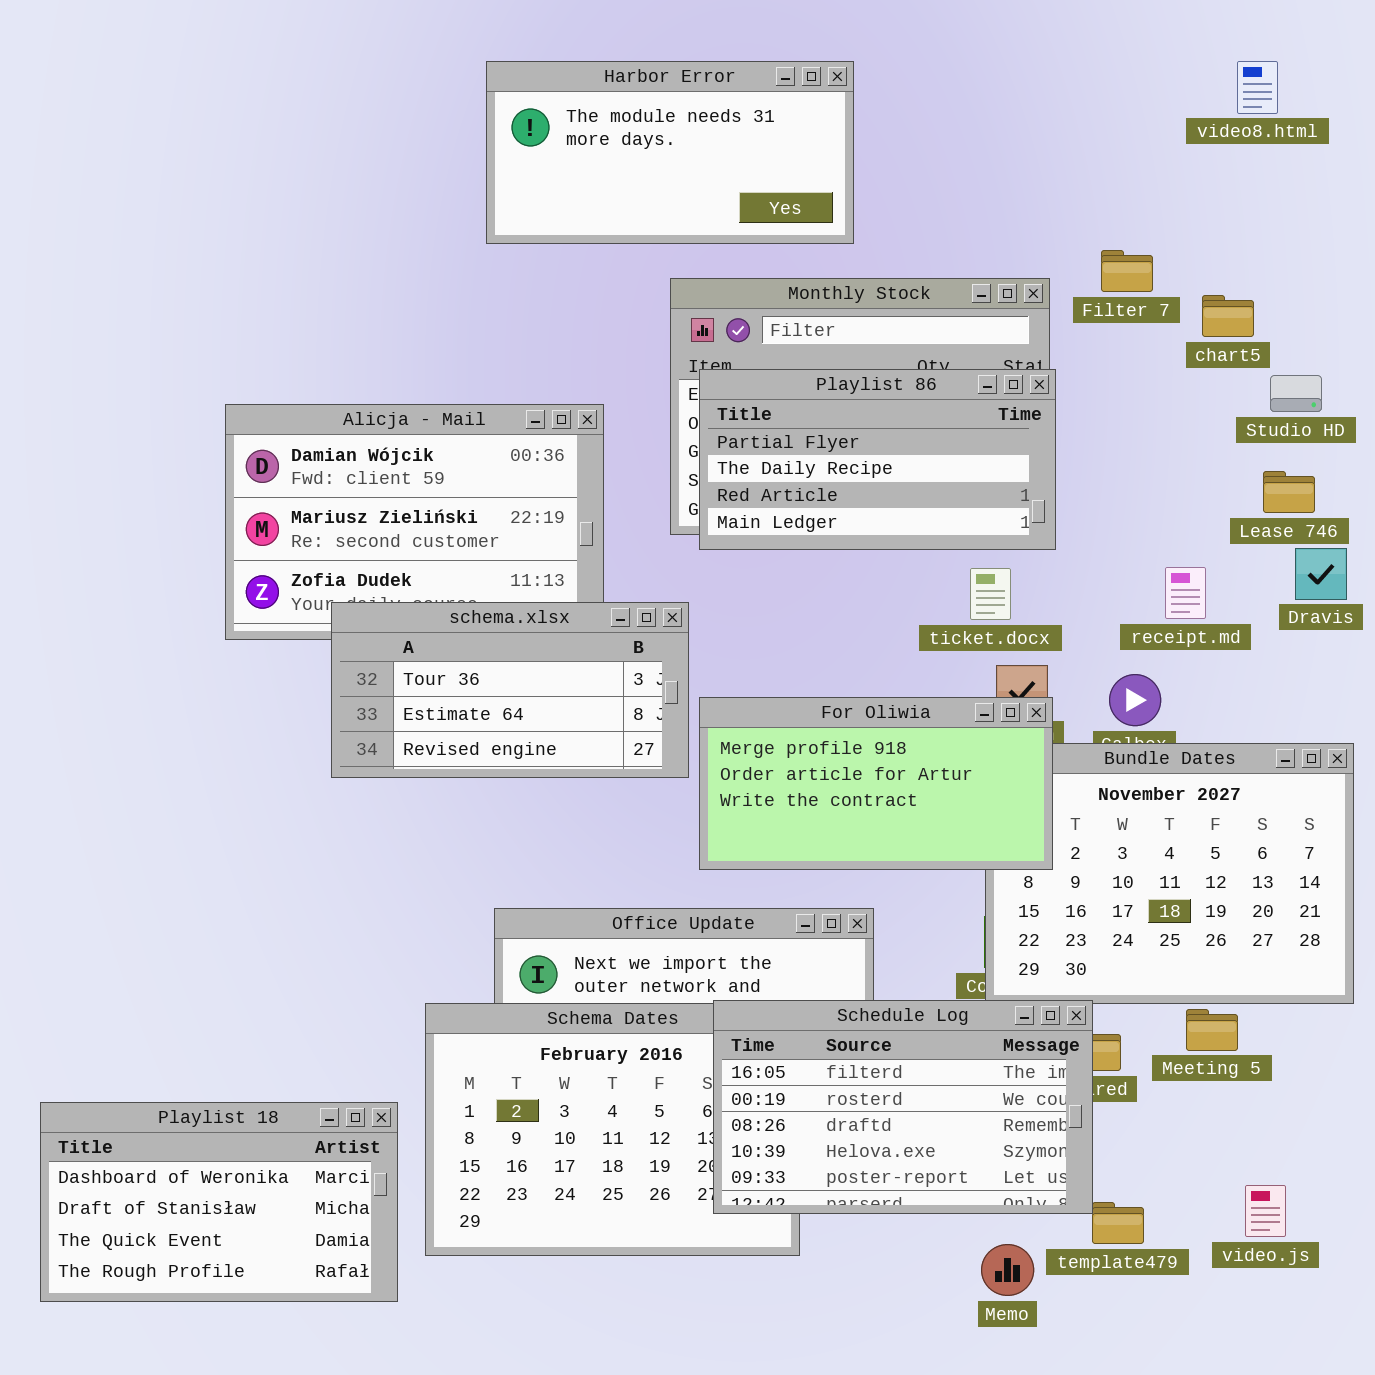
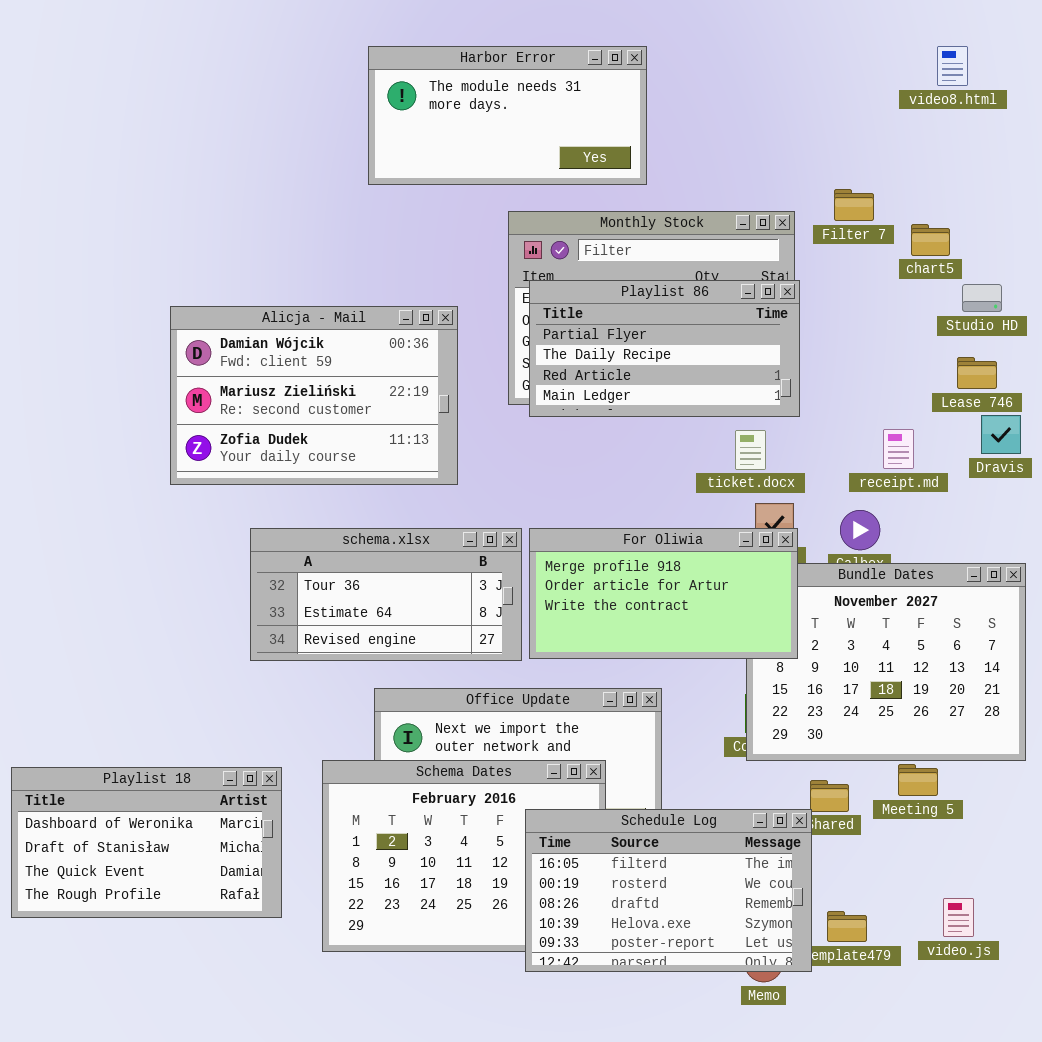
schema.xlsx: [331,602,689,778] -> [250,528,522,661], moved
Schedule Log: [713,1000,1093,1214] -> [525,809,812,972], moved
Playlist 18: [40,1102,398,1302] -> [11,767,282,918], moved

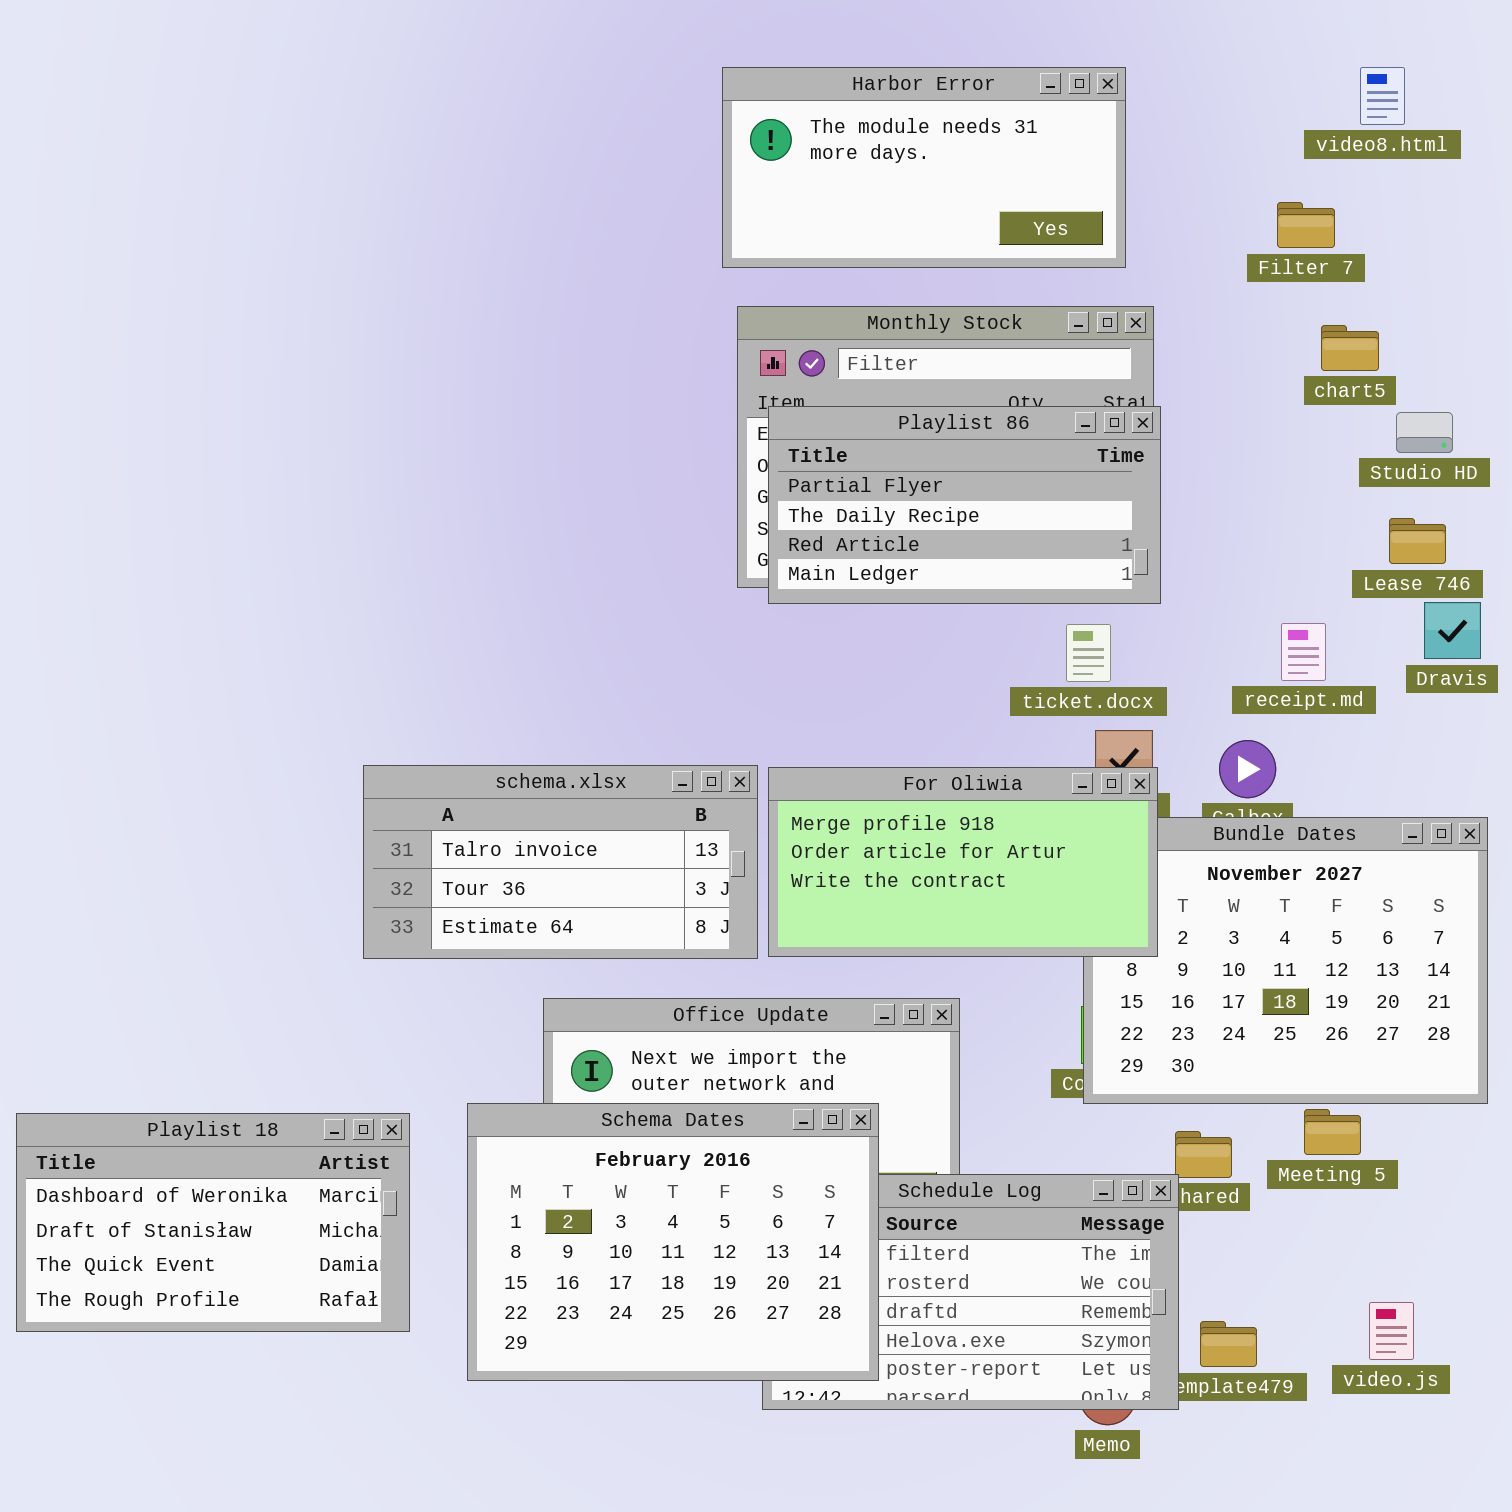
Harbor Error: [368,46,647,185] -> [722,67,1126,268], moved
Filter 7: [834,189,874,221] -> [1277,202,1335,248], moved
Alicja - Mail: [170,306,458,485] -> none, closed
schema.xlsx: [250,528,522,661] -> [363,765,758,959], scrolled up 1 row
Schema Dates: [322,760,606,952] -> [467,1103,879,1381], raised

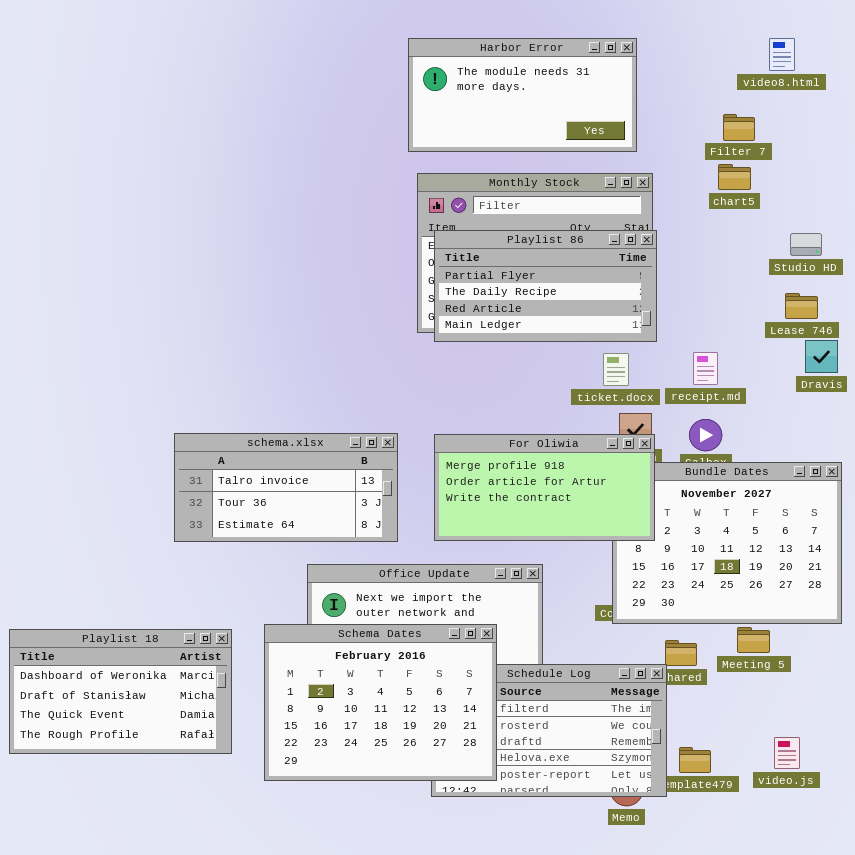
chart5: [1321,325,1379,371] -> [718,164,751,190], moved
receipt.md: [1281,623,1326,681] -> [693,352,718,385], moved
schema.xlsx: [363,765,758,959] -> [174,433,398,542], moved

